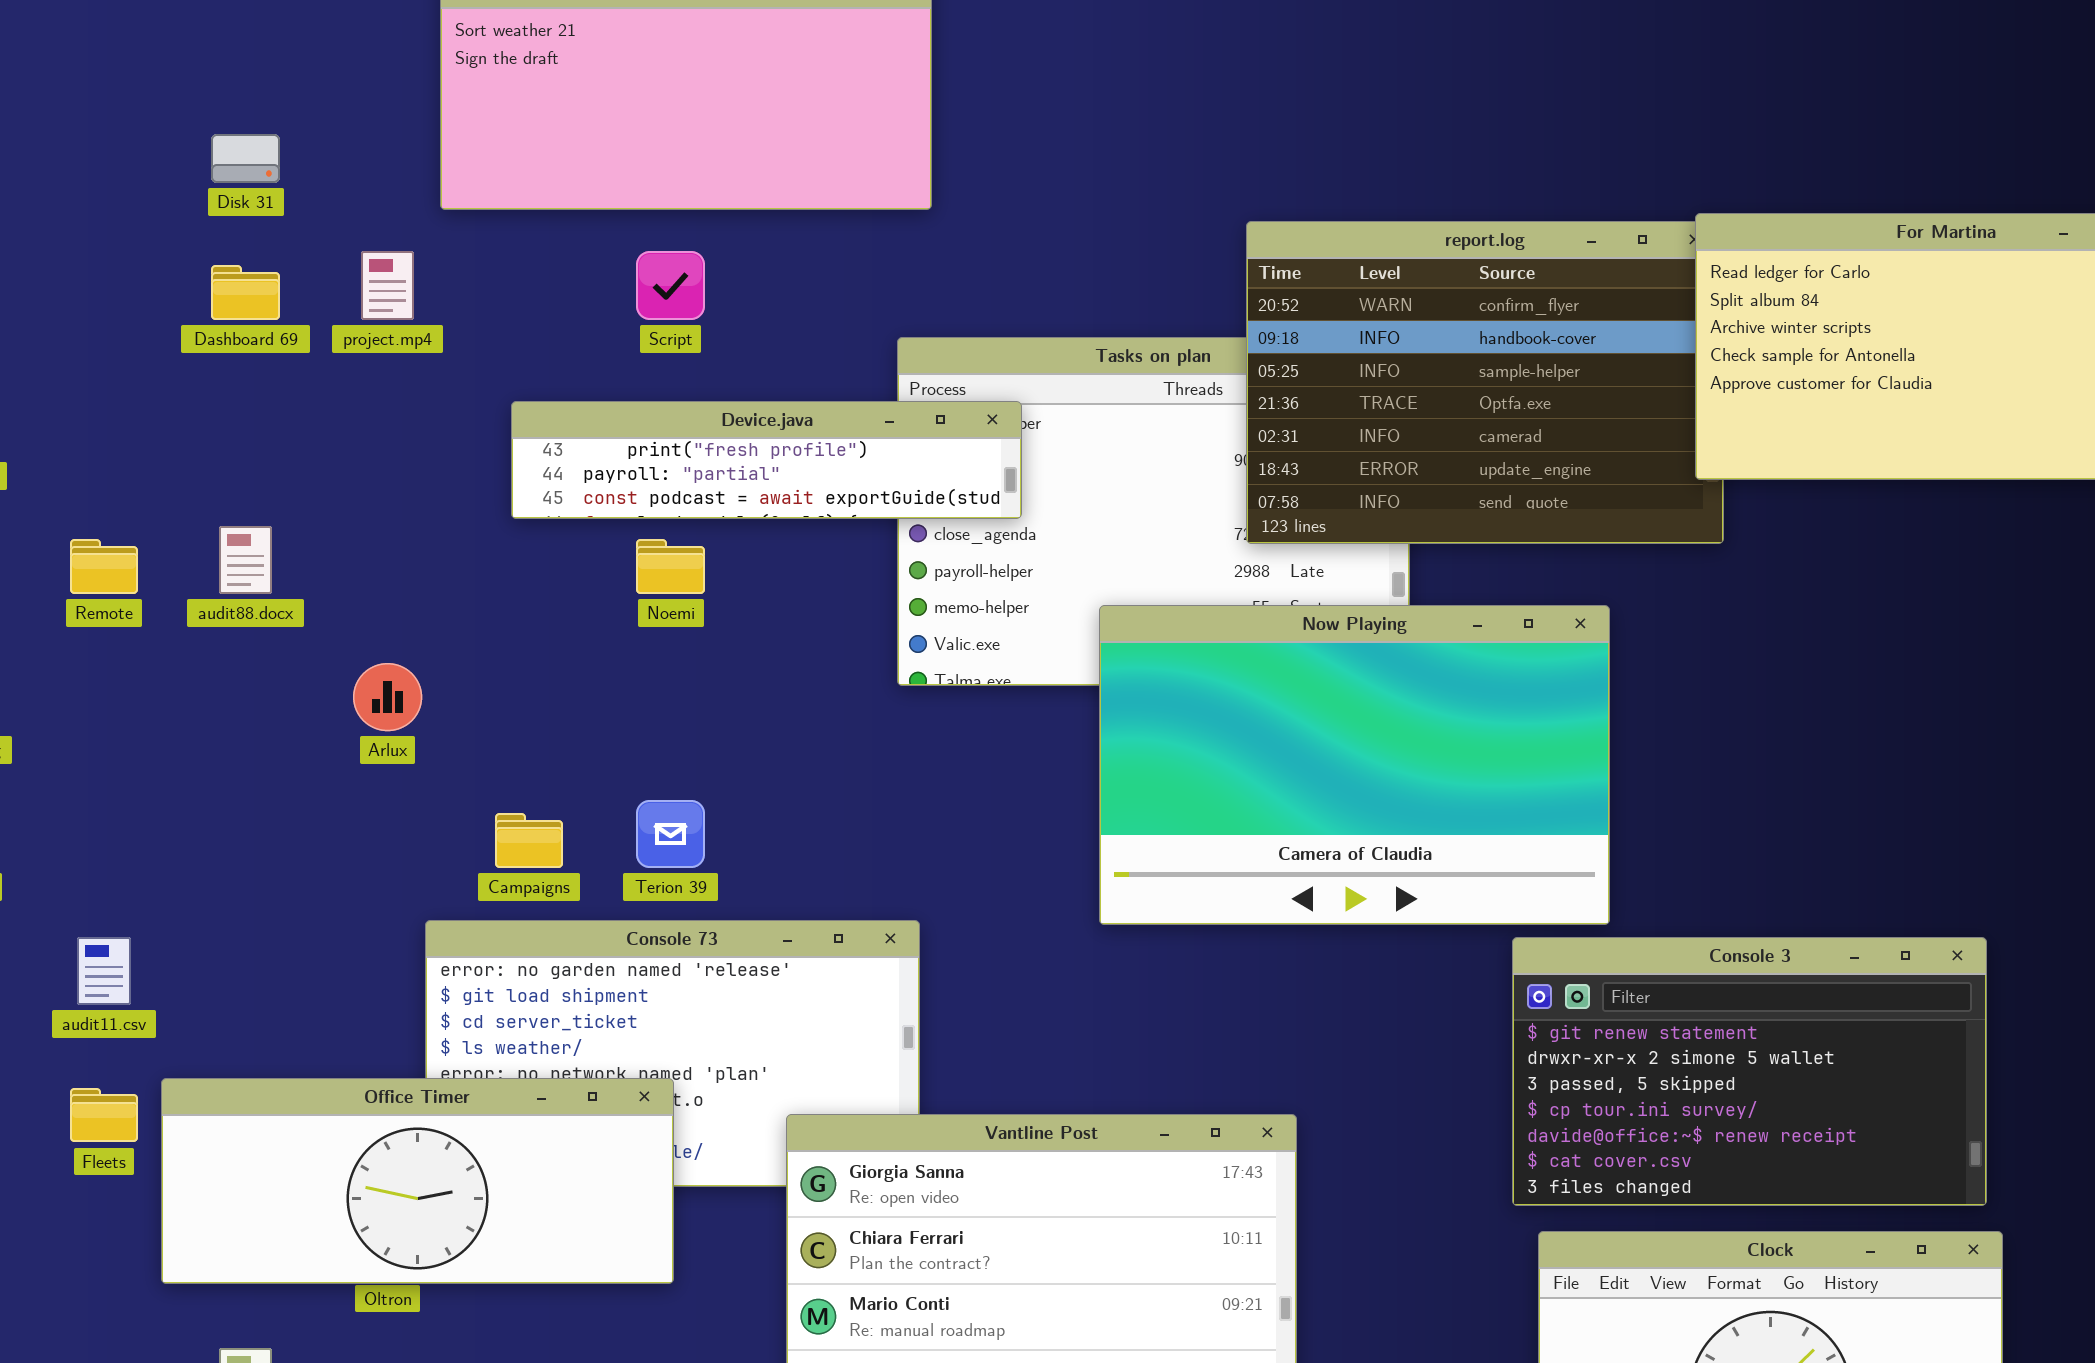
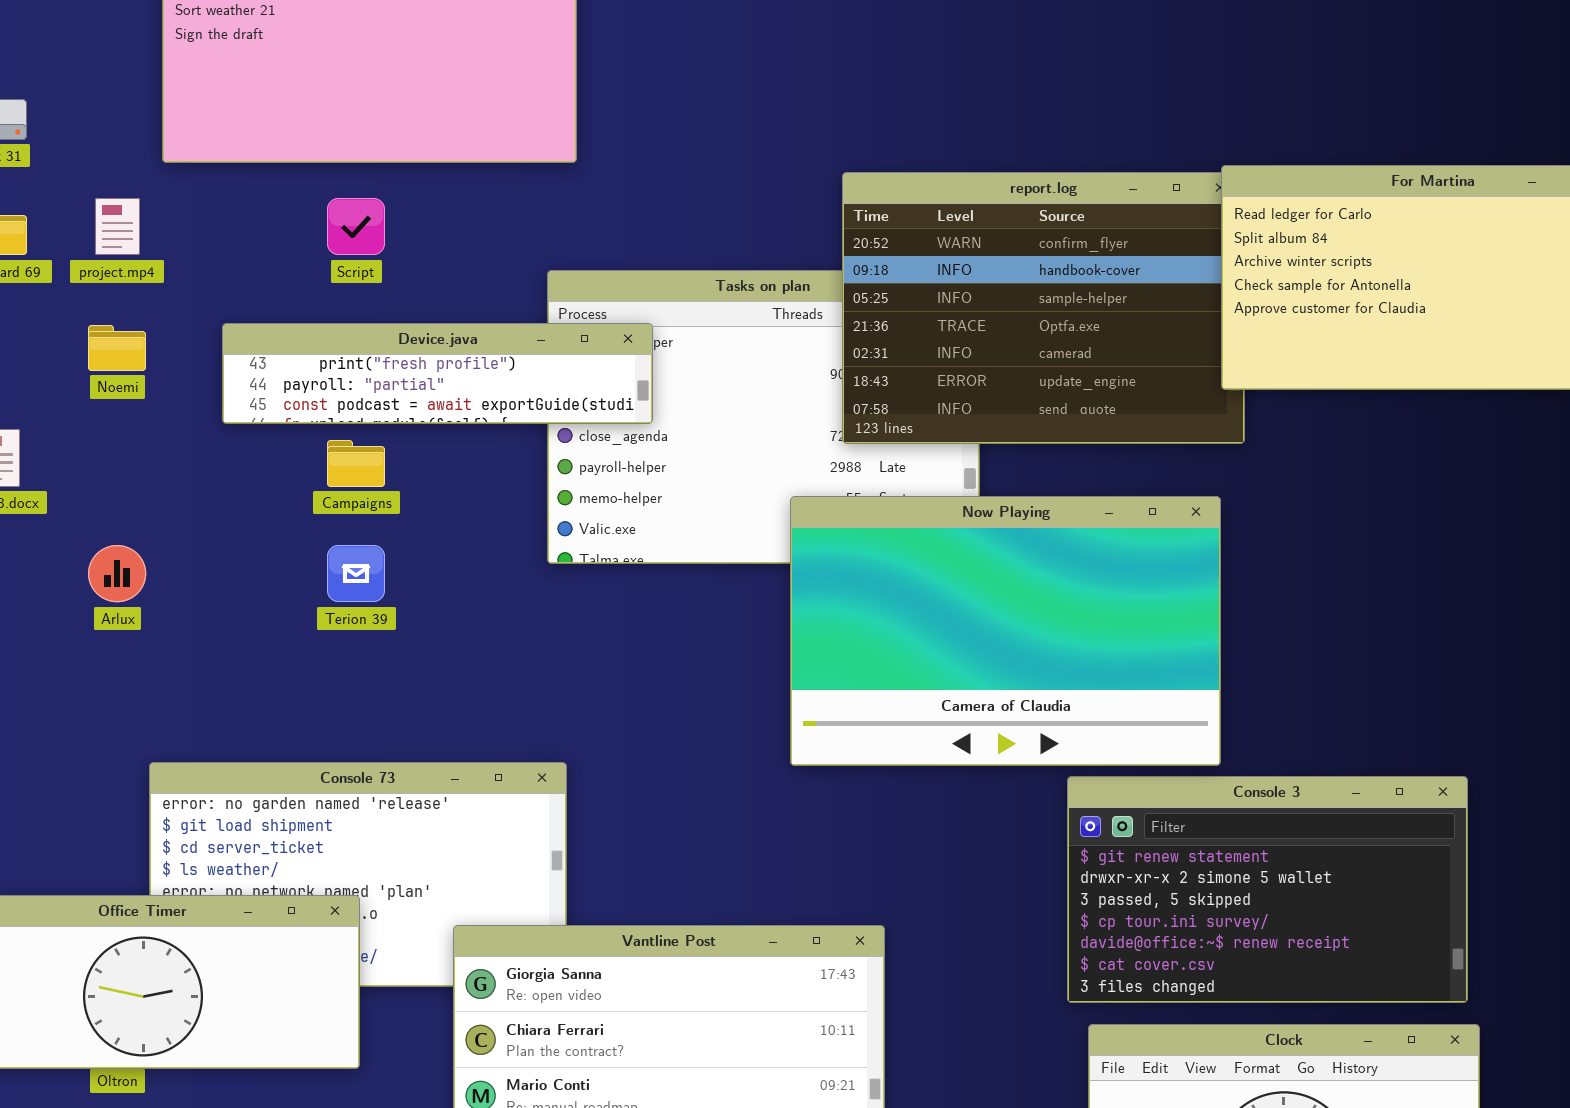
Noemi: [636,539,705,594] -> [88,325,146,371], moved
Now Playing: [1099,605,1610,925] -> [790,496,1221,766], moved
Terion 39: [636,800,705,868] -> [327,545,385,602], moved
Campaigns: [495,813,563,868] -> [327,440,385,487], moved

